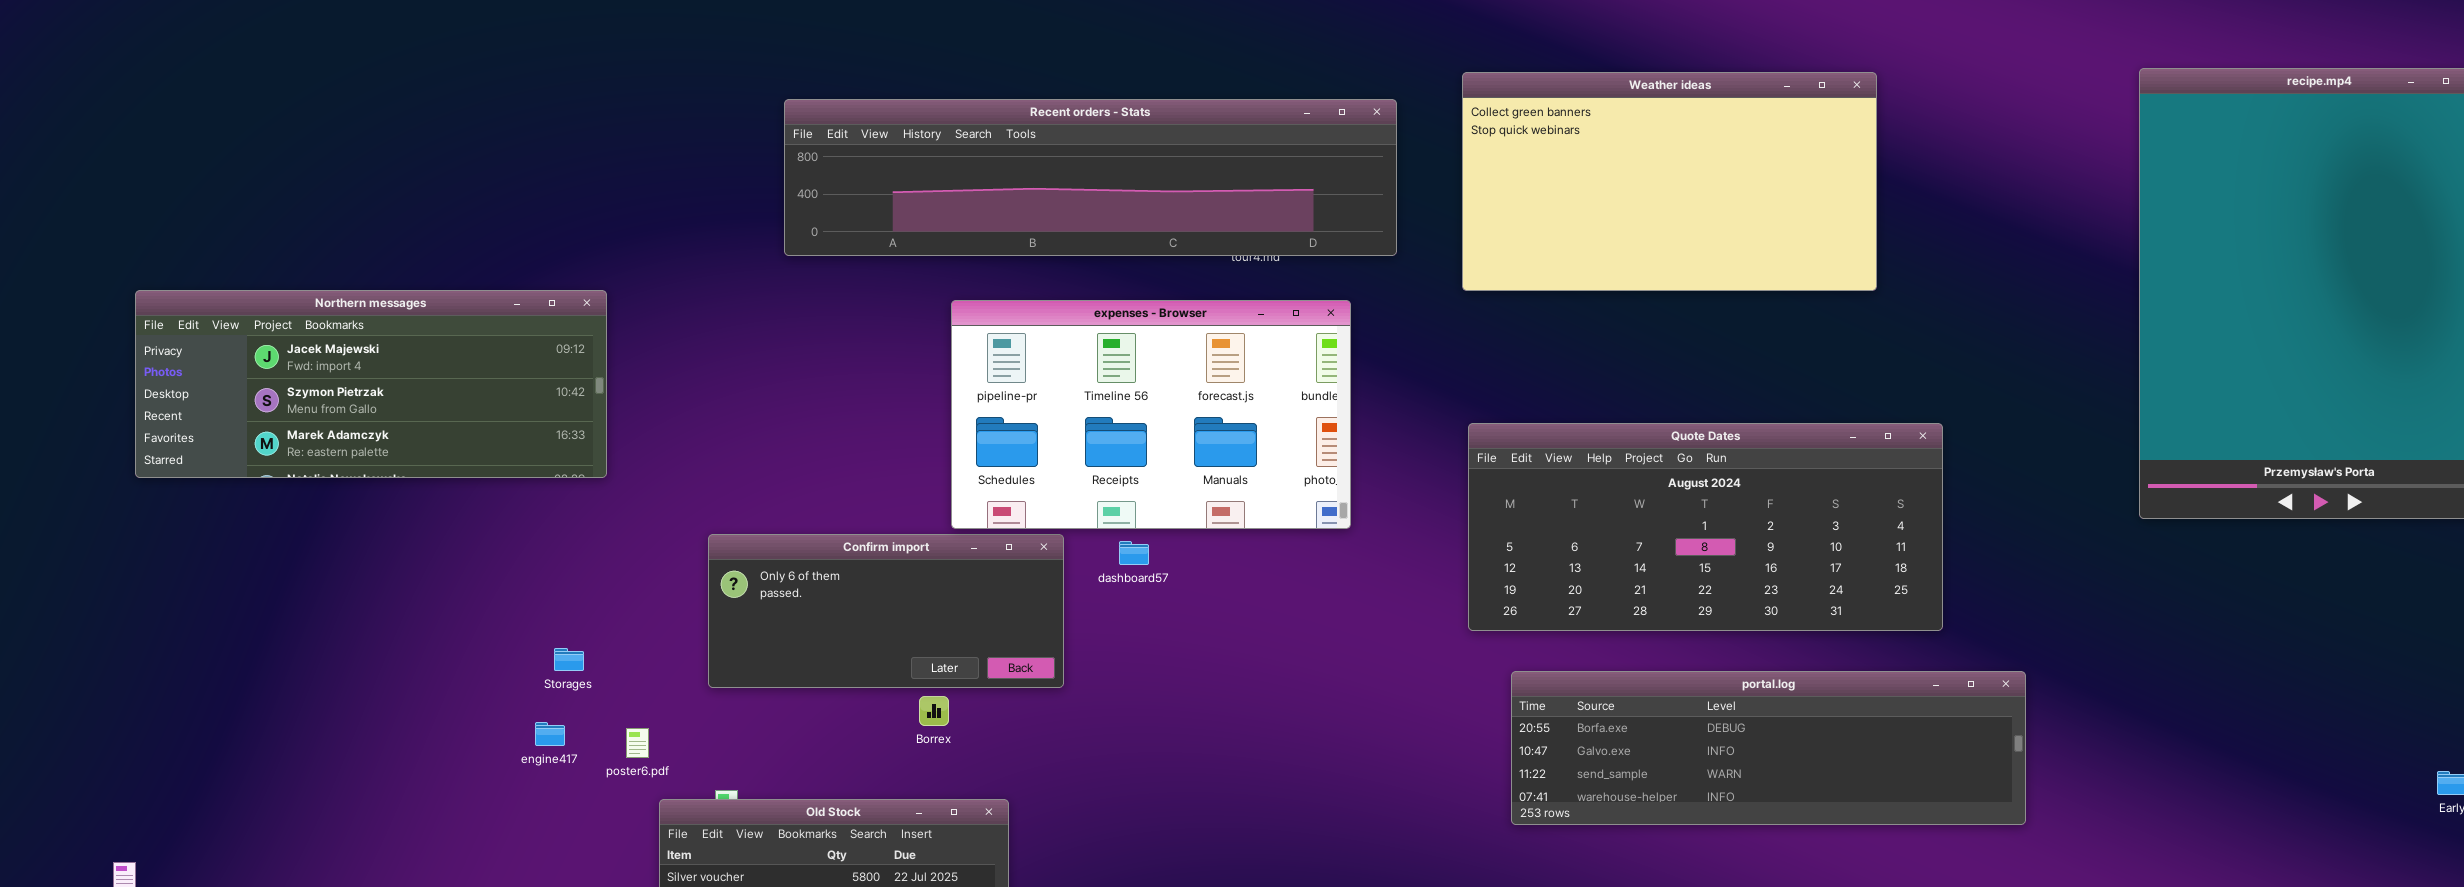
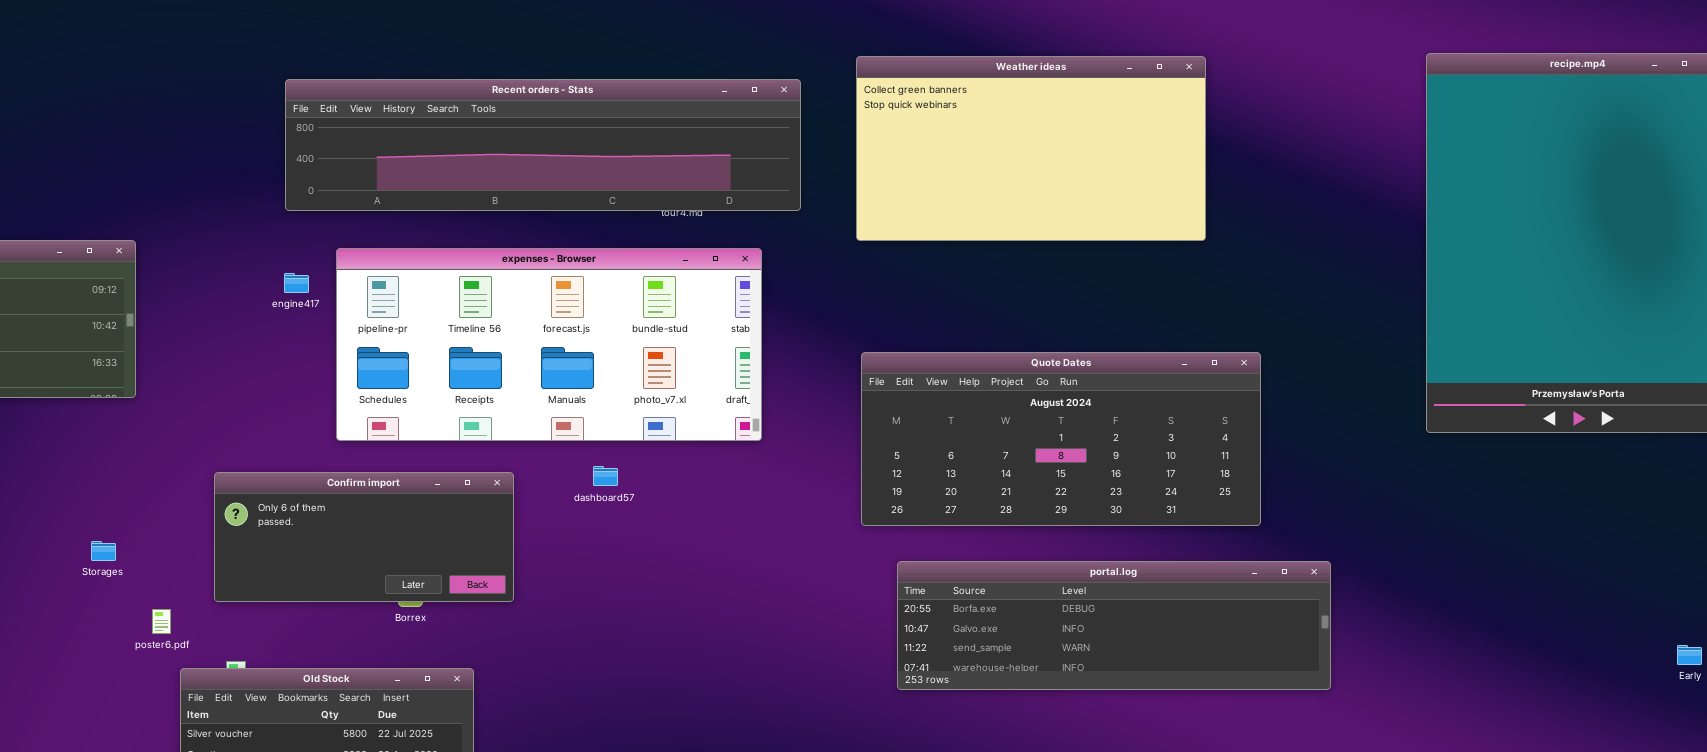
expenses - Browser: [951,300,1351,529] -> [336,248,762,441], resized
Confirm import: [708,534,1064,688] -> [214,472,514,602], moved
dashboard57: [1119,541,1149,565] -> [593,466,618,486], moved
engine417: [535,722,565,746] -> [284,273,309,293], moved

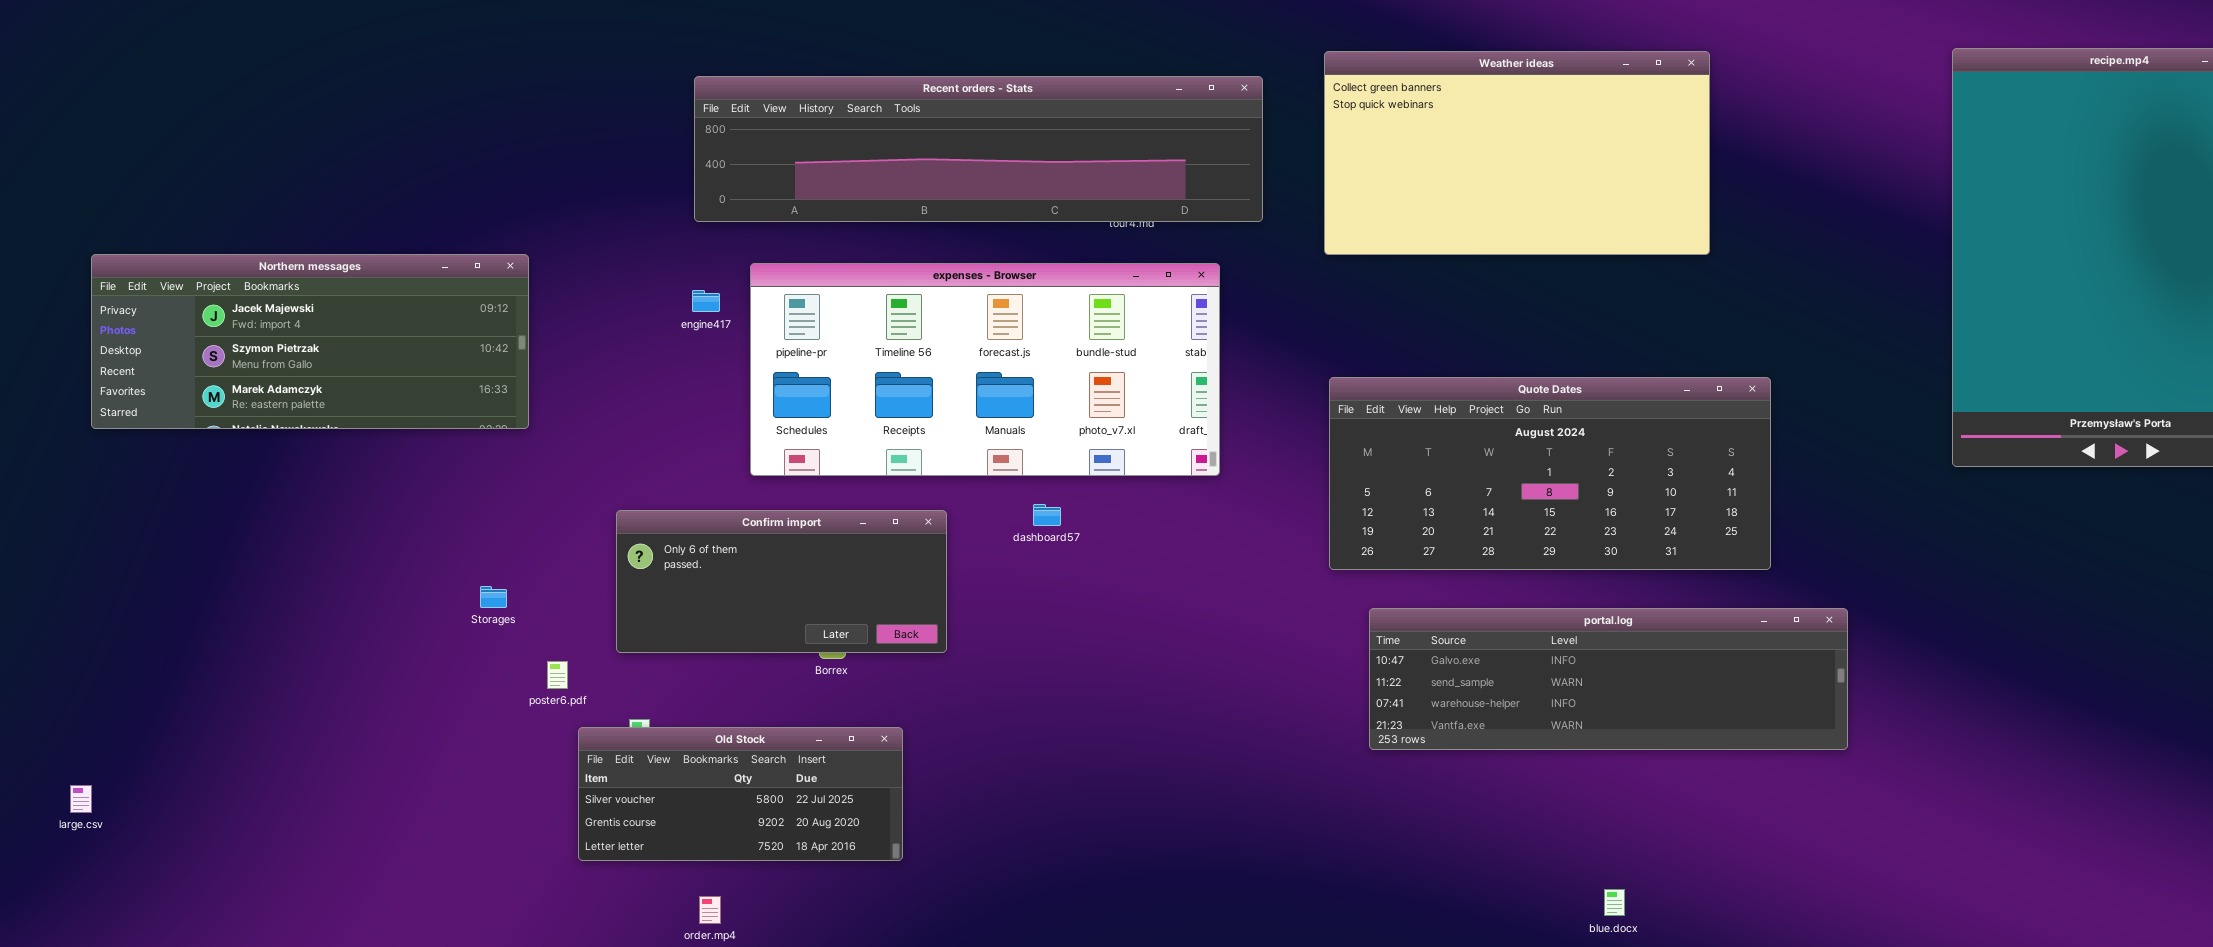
portal.log: [897,561,1331,690] -> [1369,608,1848,750], scrolled down 1 row

